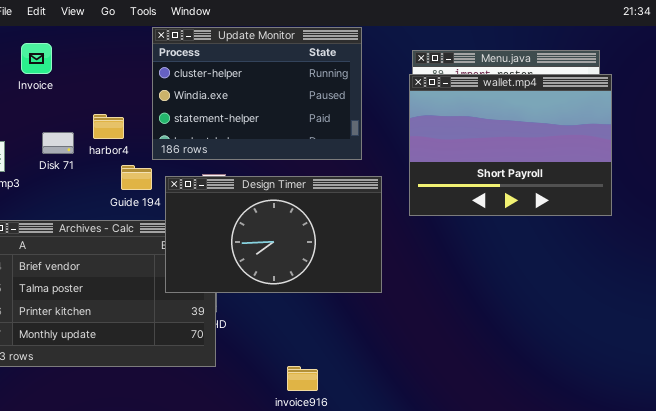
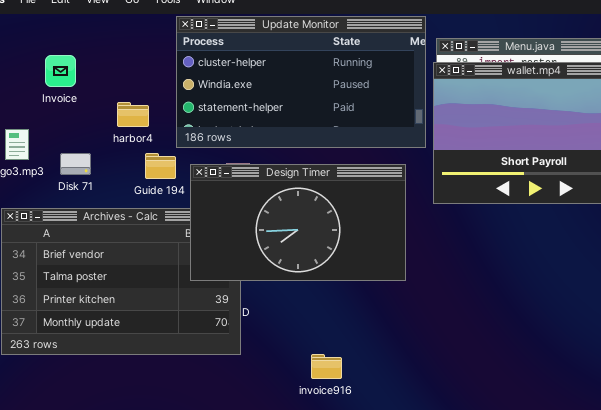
Update Monitor: [152,27,362,160] -> [176,16,426,148], resized
Invoice: [21,43,52,74] -> [45,55,76,87], moved
Disk 71: [42,132,74,154] -> [60,153,91,175], moved

